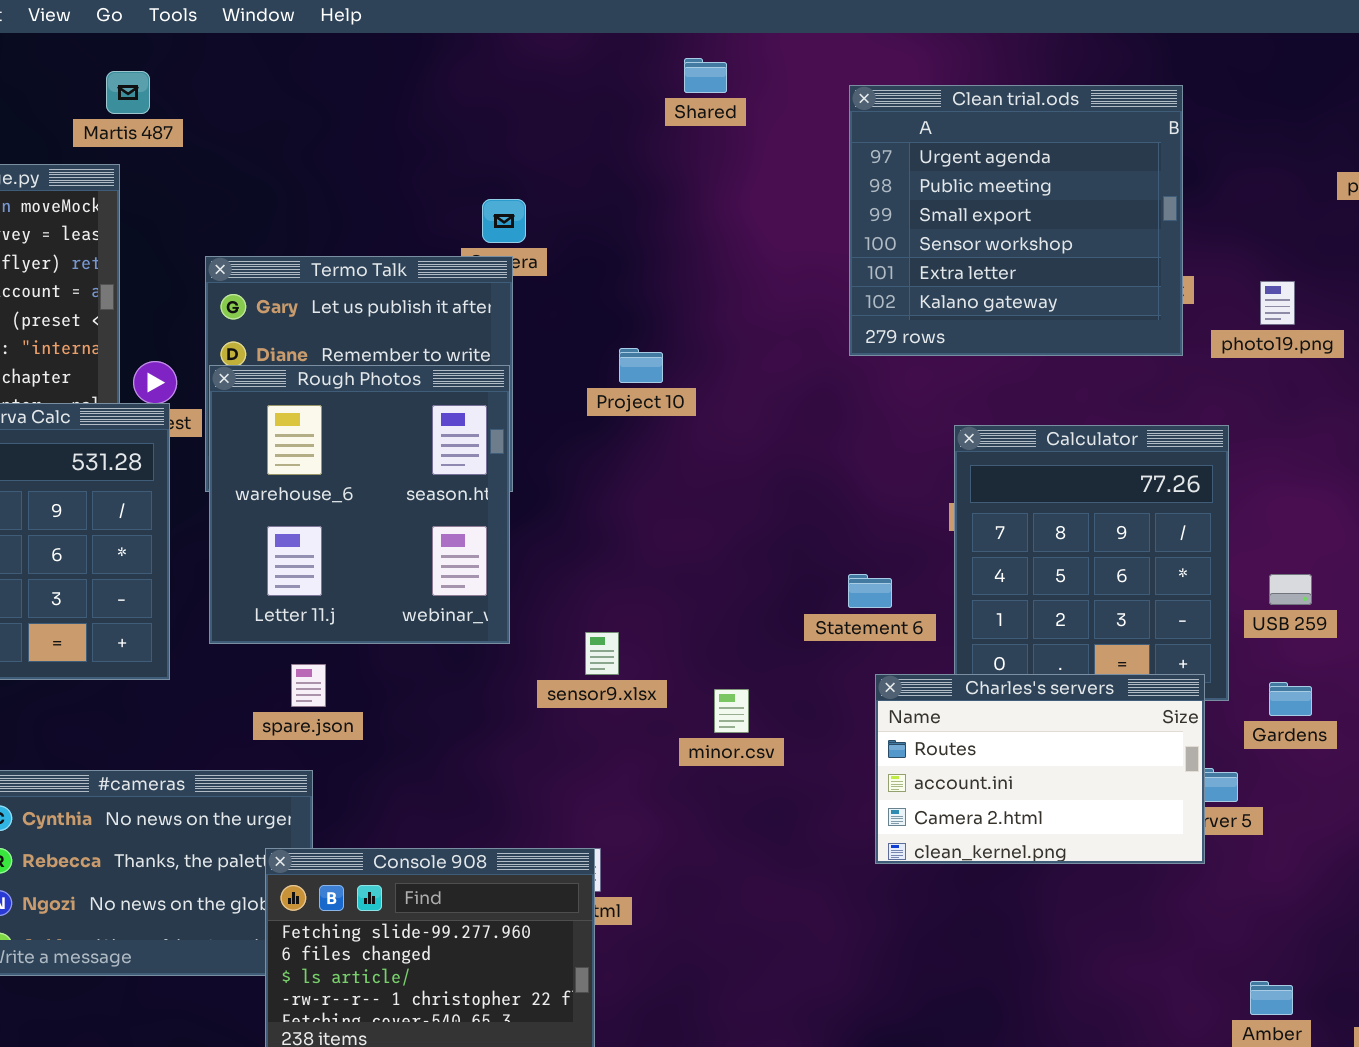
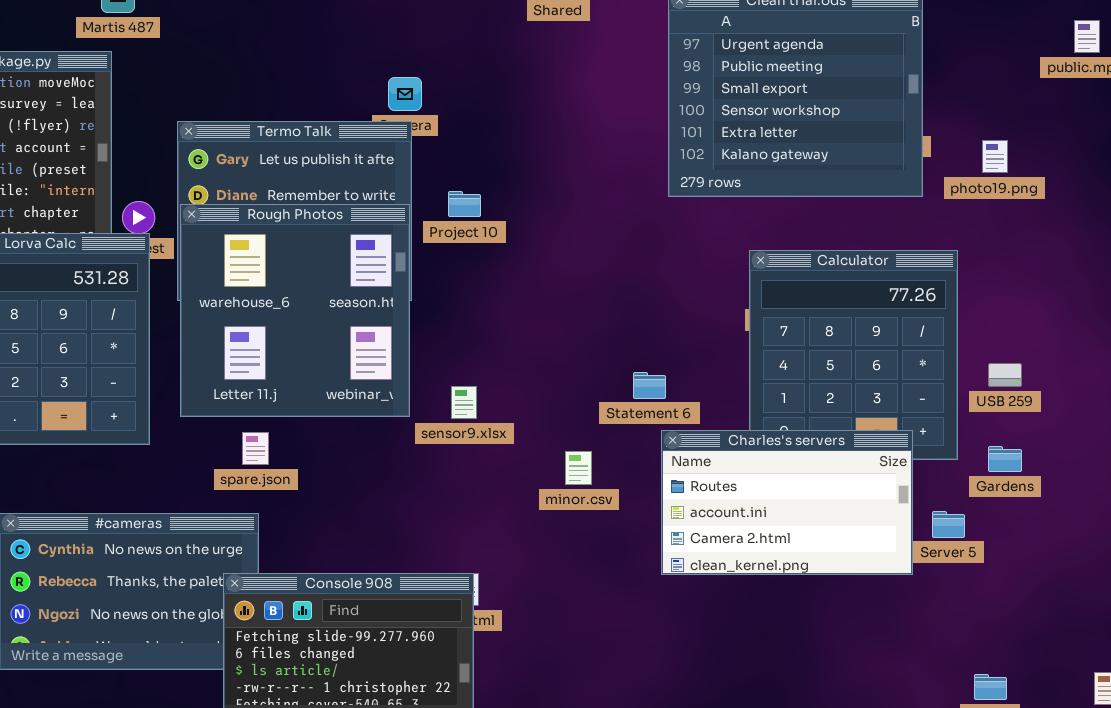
Project 10: [619,348,663,383] -> [448,191,481,217], moved
Statement 6: [848,574,892,608] -> [633,372,666,399], moved
sensor9.xlsx: [585,632,619,675] -> [451,386,477,419], moved
Charles's servers: [875,674,1205,864] -> [661,430,913,575], moved

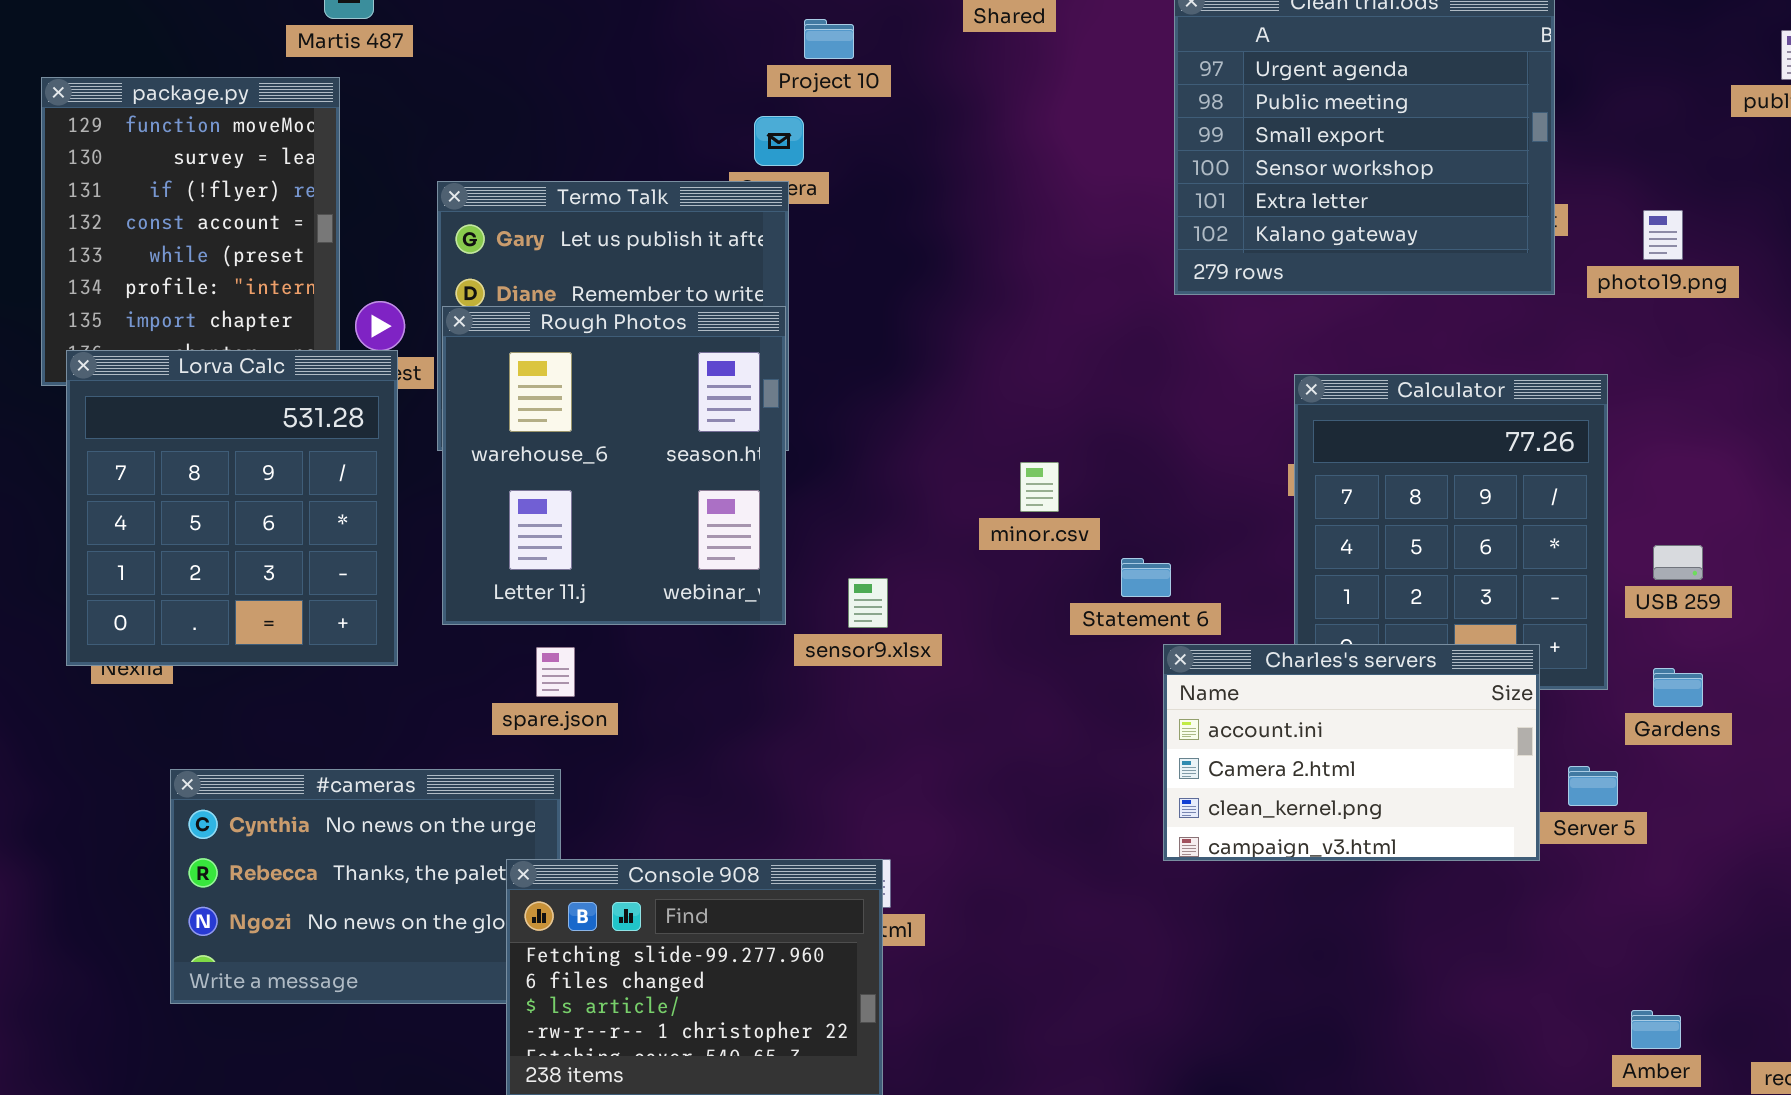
Project 10: [448,191,481,217] -> [804,19,854,59], moved
Charles's servers: [661,430,913,575] -> [1163,644,1540,861], scrolled down 1 row
minor.csv: [565,451,592,485] -> [1020,462,1059,512], moved

